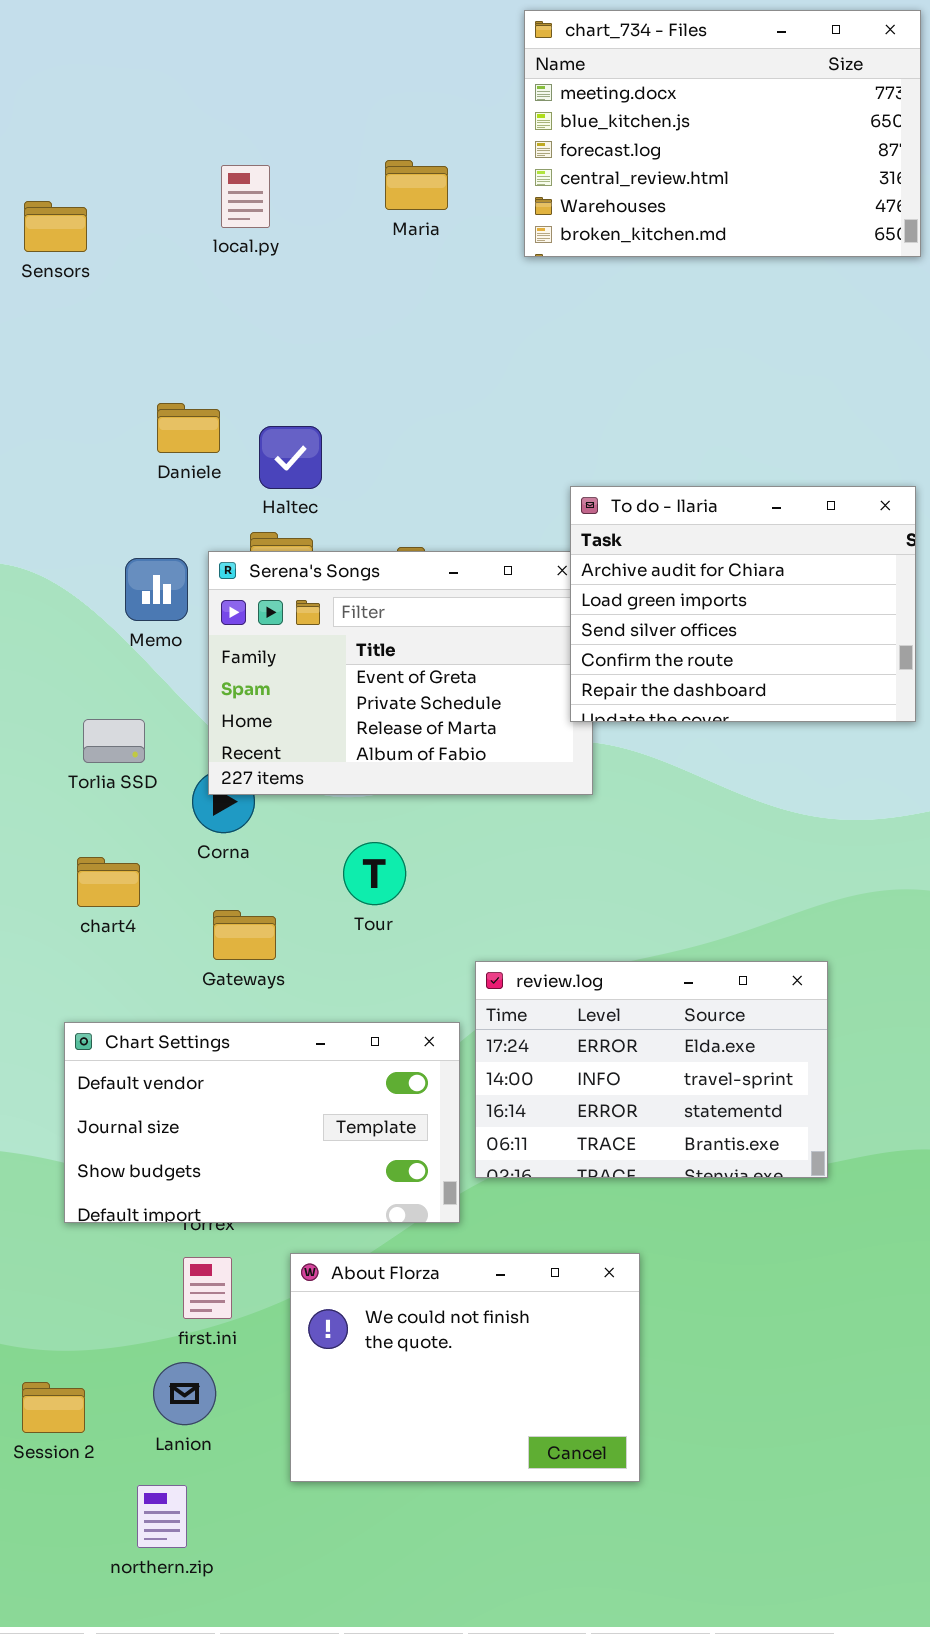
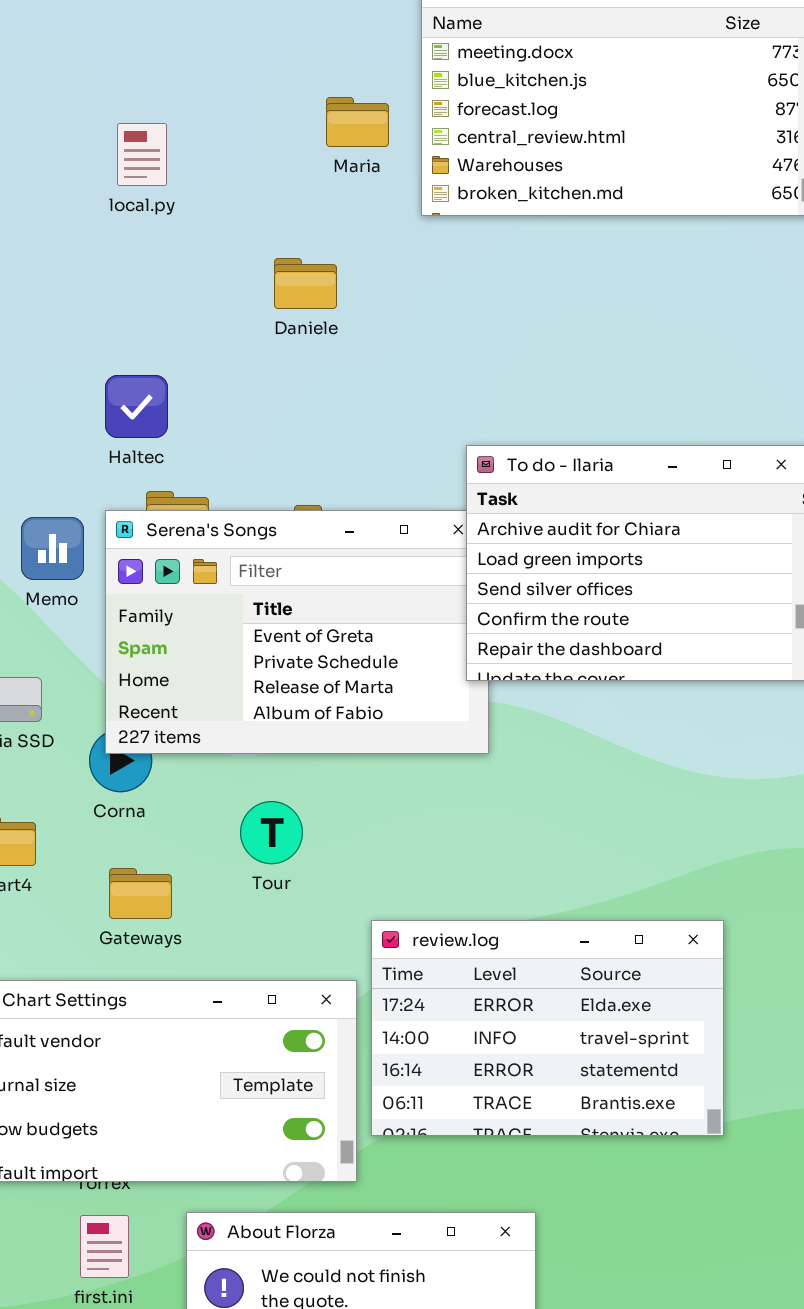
Maria: [385,160,448,210] -> [326,97,389,147], moved
Daniele: [157,403,220,453] -> [274,258,337,309], moved
Haltec: [259,426,322,489] -> [105,375,168,438], moved

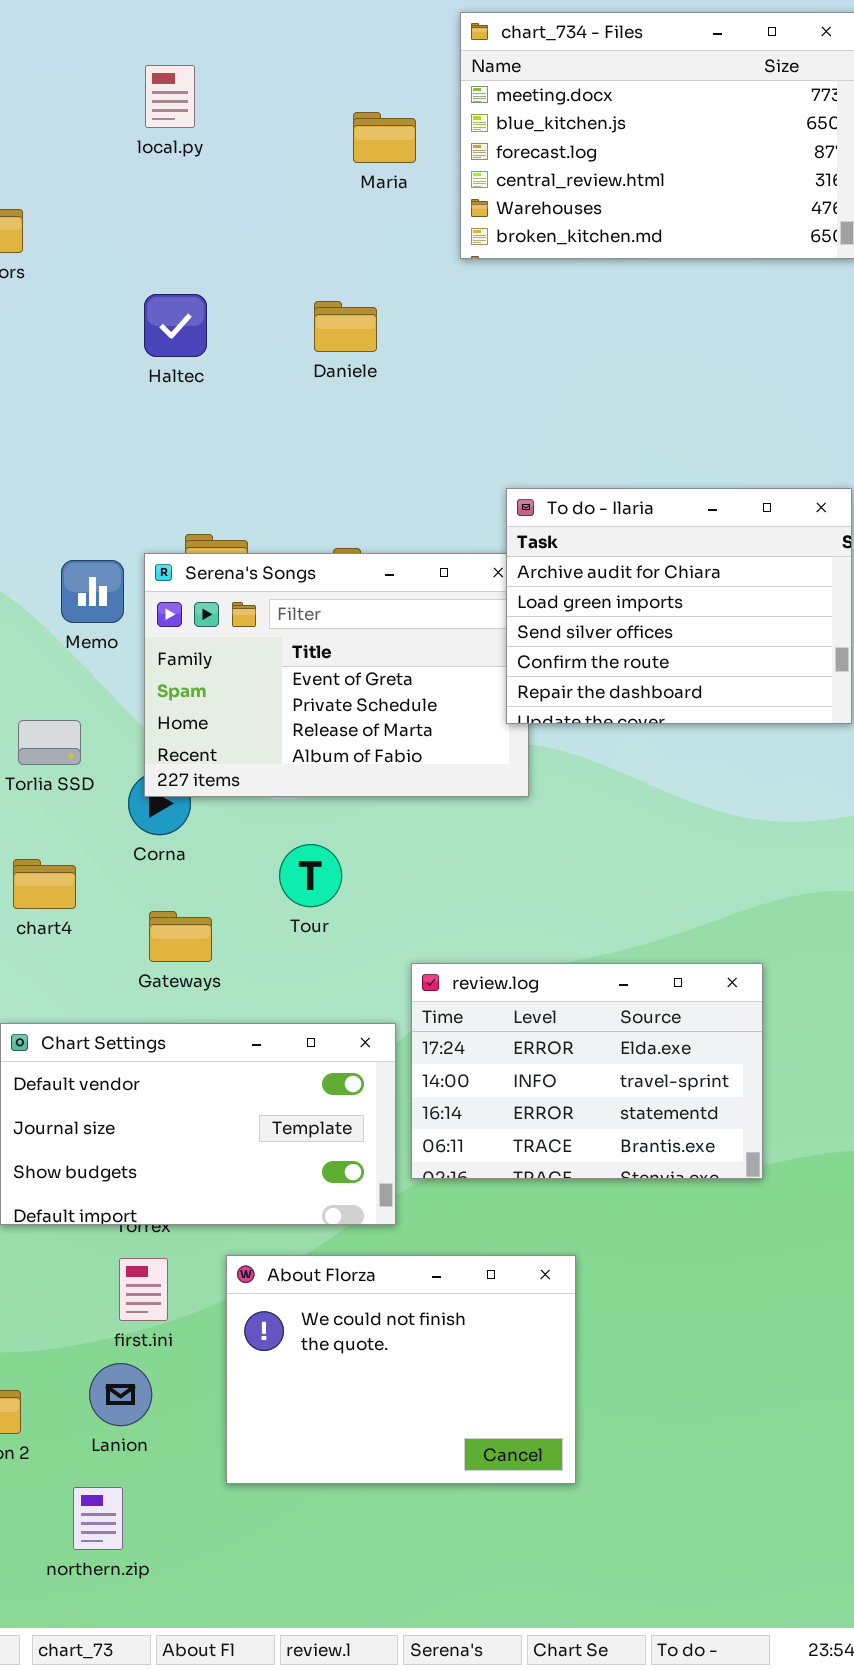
Maria: [326,97,389,147] -> [353,112,416,163], moved
local.py: [117,123,167,186] -> [145,65,195,128], moved
Haltec: [105,375,168,438] -> [144,294,207,357], moved

